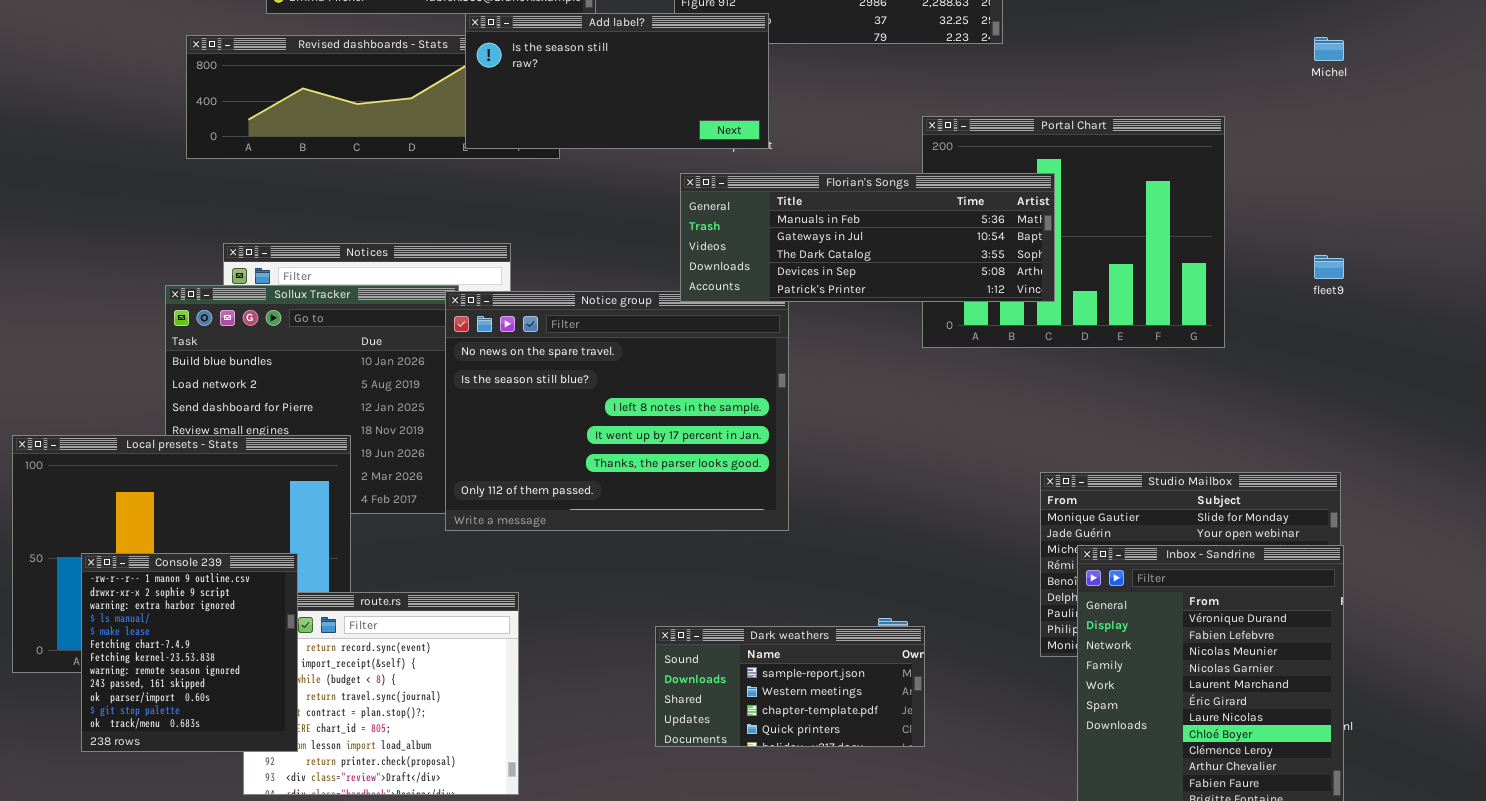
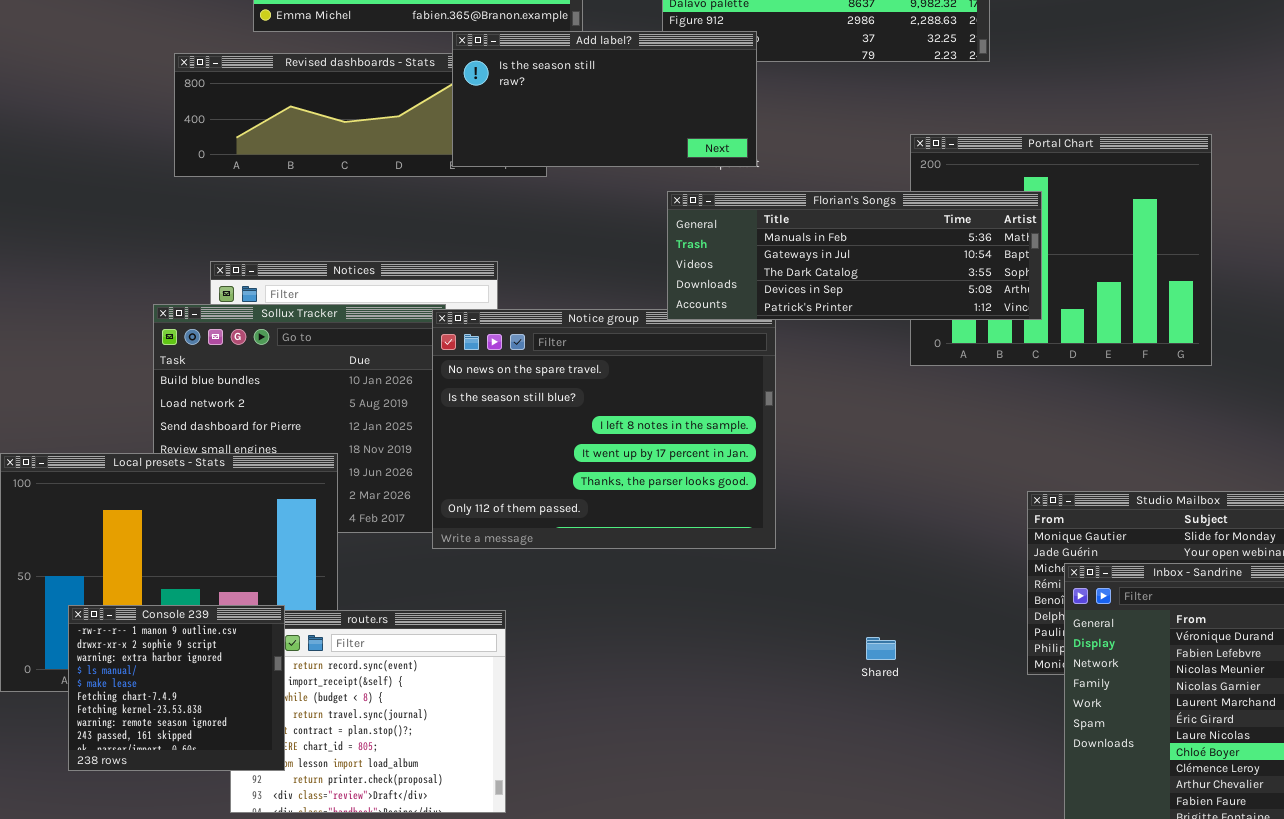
Console 239: [81,553,298,752] -> [68,605,285,771], resized
Dark weathers: [655,626,925,747] -> none, closed

